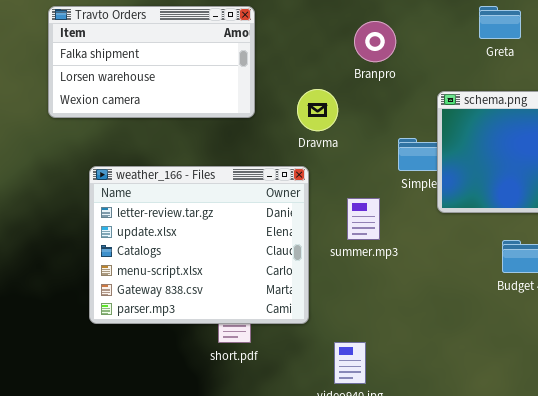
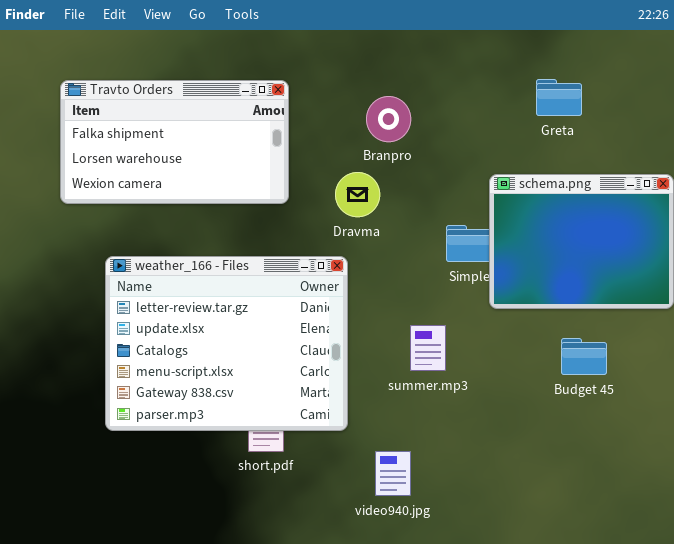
Branpro: [354,21,396,62] -> [366,96,411,142], moved
summer.mp3: [347,198,380,240] -> [410,325,446,371], moved

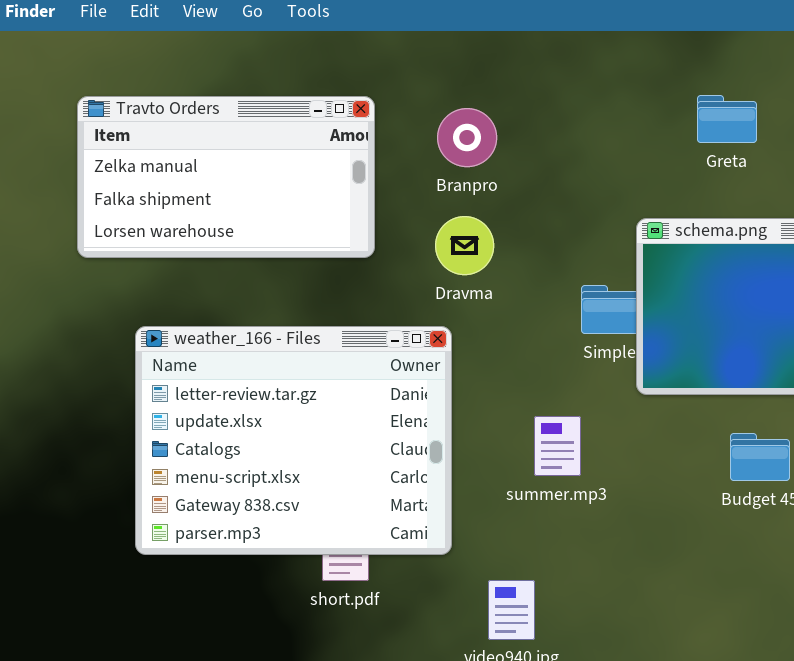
Travto Orders: [60,80,289,204] -> [77,96,375,258], scrolled up 1 row
Branpro: [366,96,411,142] -> [437,108,497,167], moved

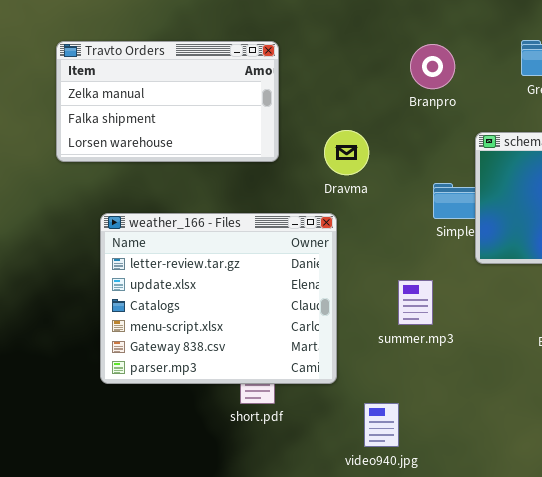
Branpro: [437,108,497,167] -> [410,44,455,89], moved

